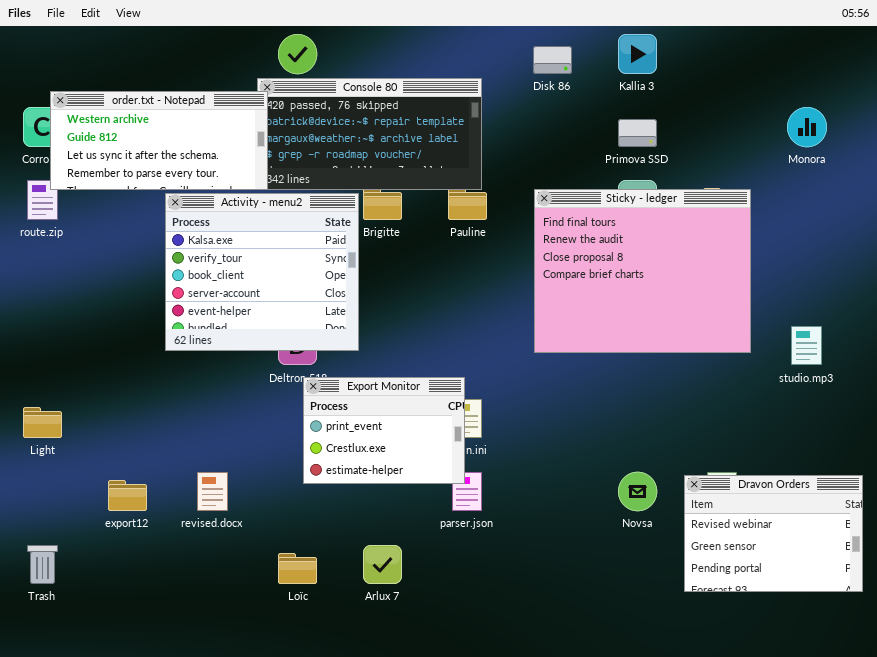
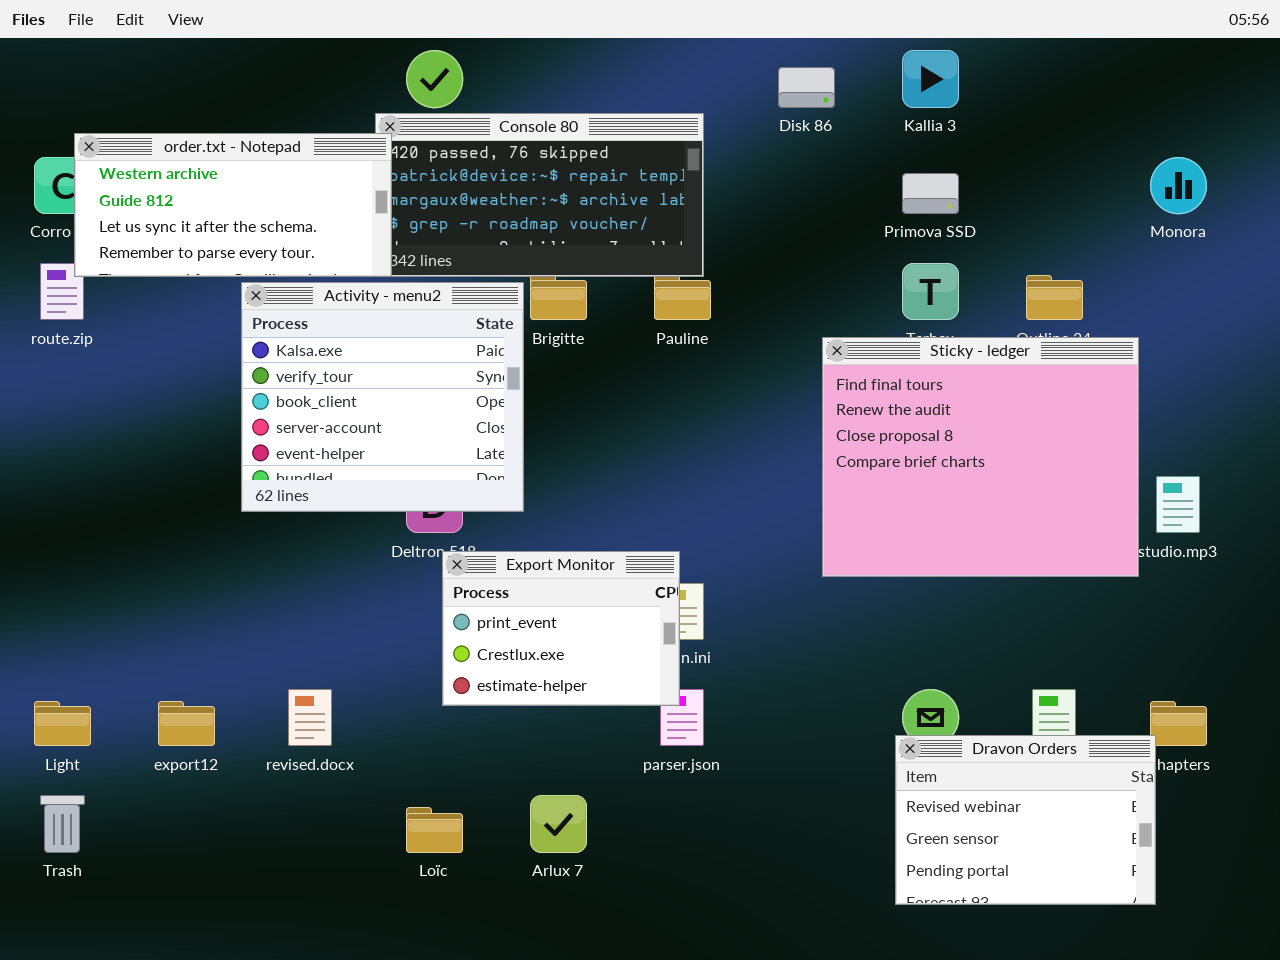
Sticky - ledger: [534,189,751,353] -> [822,337,1139,577], moved
Light: [23,407,62,438] -> [34,701,91,746], moved
Dravon Orders: [684,475,863,592] -> [895,735,1156,905], moved

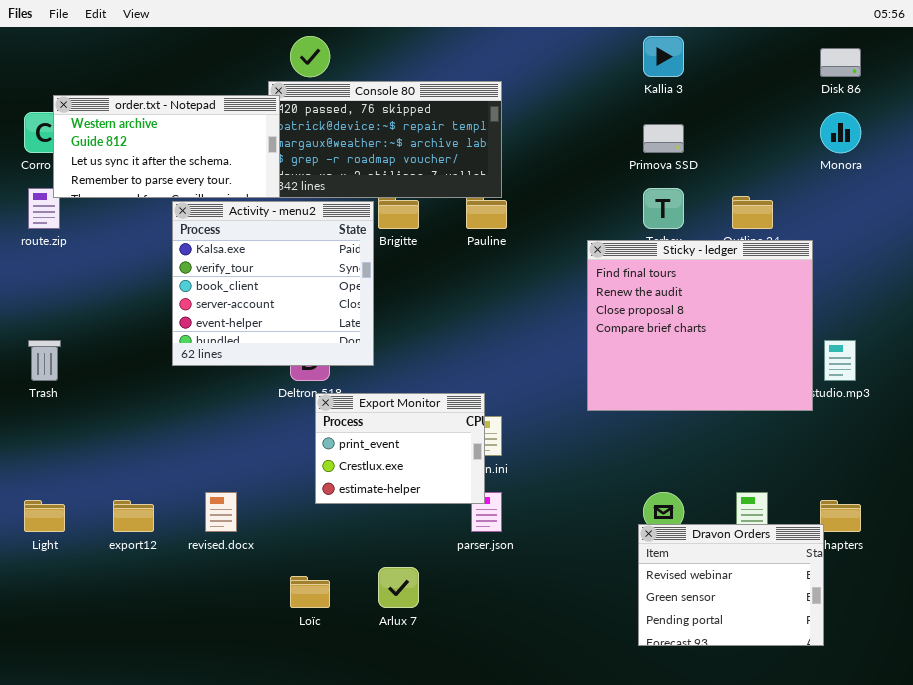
Disk 86: [778,67,835,108] -> [820,48,861,77], moved
Trash: [40,795,85,853] -> [28,340,61,381], moved

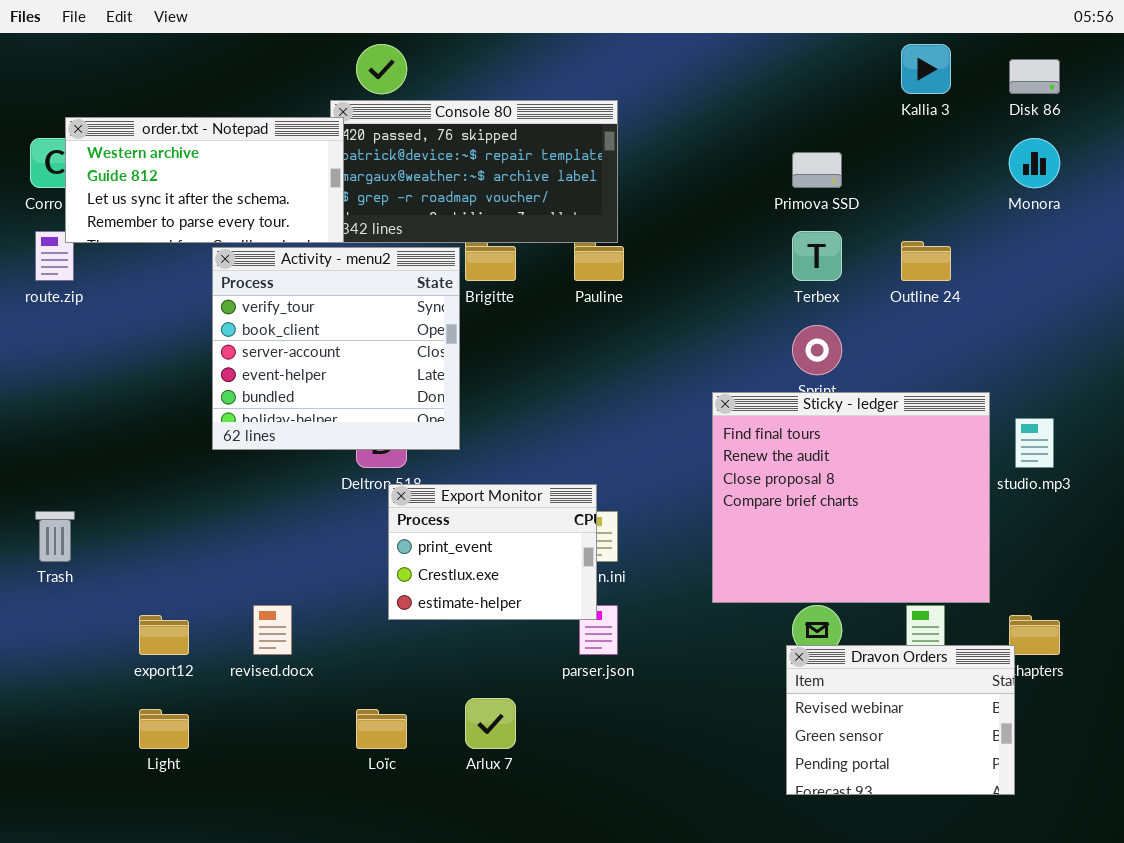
Kallia 3: [643,36,684,77] -> [901,44,951,94], moved
Activity - menu2: [172,201,374,366] -> [212,247,460,450], scrolled down 1 row
Sticky - ledger: [587,240,813,411] -> [712,392,990,603], moved
Trash: [28,340,61,381] -> [35,511,75,562], moved
Light: [24,500,65,532] -> [139,709,189,749], moved

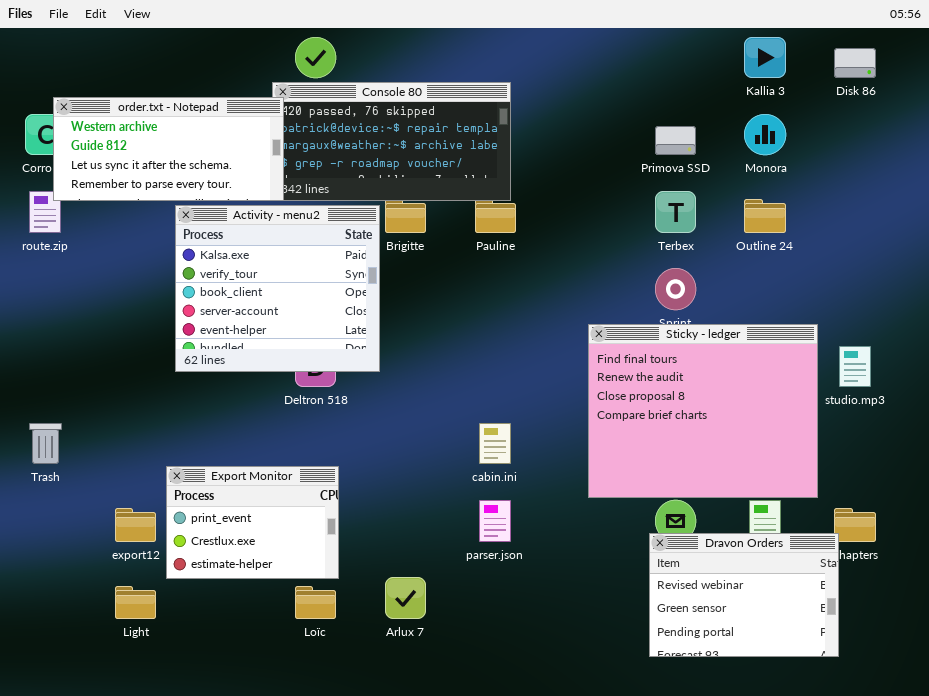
Monora: [1009,138,1060,188] -> [744,114,786,155], moved
Activity - menu2: [212,247,460,450] -> [175,205,380,372], scrolled up 1 row
Export Monitor: [388,484,597,620] -> [166,466,339,579], moved

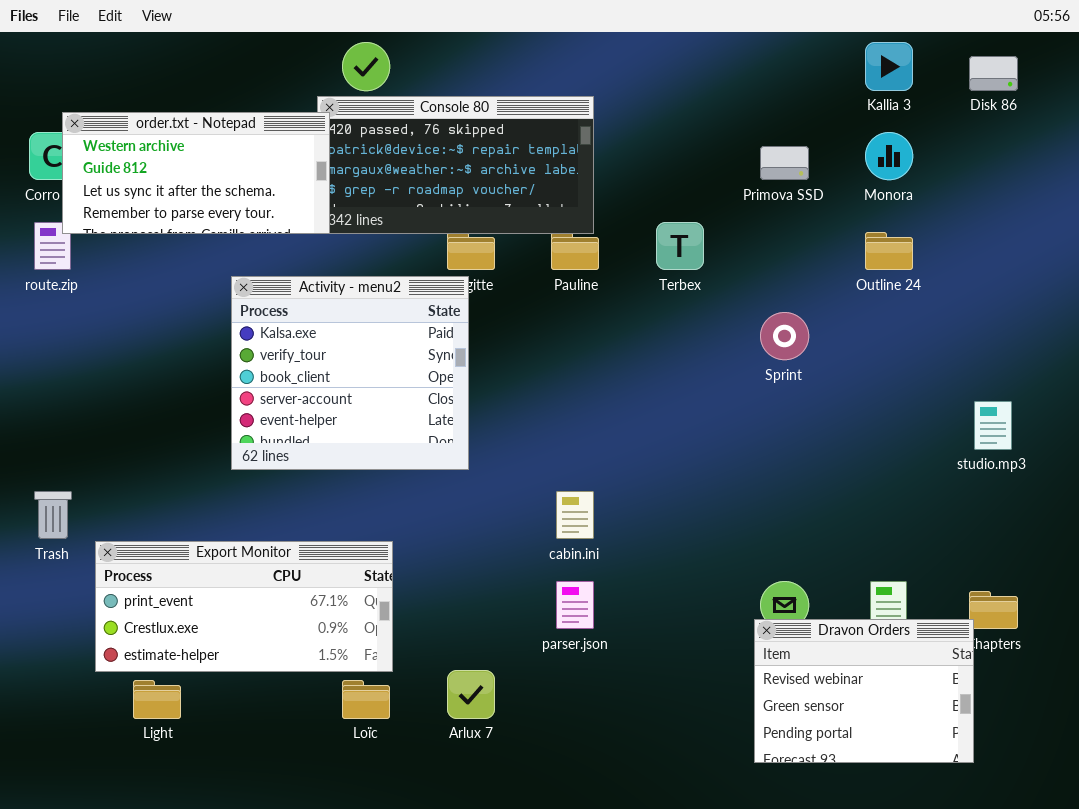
Terbex: [655,191,696,233] -> [656,222,704,270], moved
Activity - menu2: [175,205,380,372] -> [231,276,469,470], moved
Sticky - ledger: [588,324,818,498] -> none, closed
Export Monitor: [166,466,339,579] -> [95,541,393,672], resized

